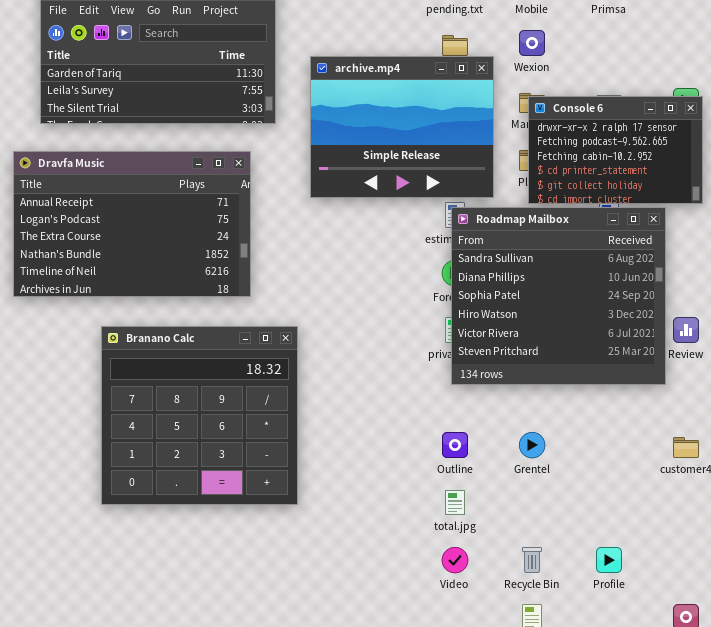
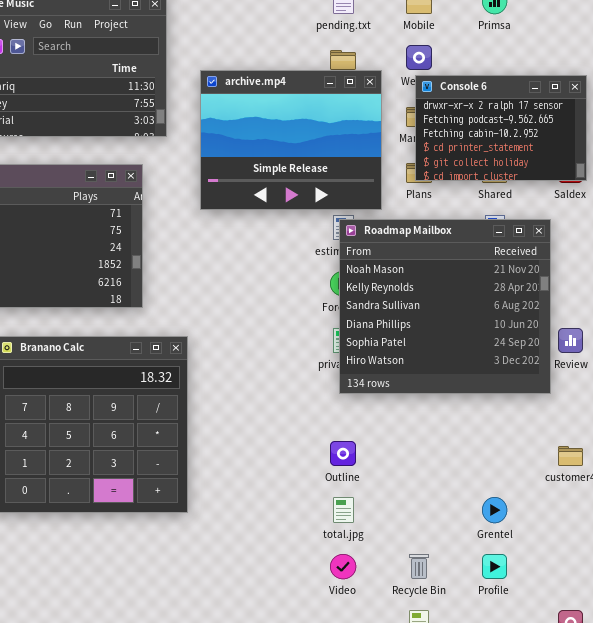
Console 6: [528,96,703,204] -> [415,75,587,181], moved
Roadmap Mailbox: [451,207,666,385] -> [339,219,551,394], scrolled up 2 rows
Grentel: [519,432,545,458] -> [482,497,507,523], moved

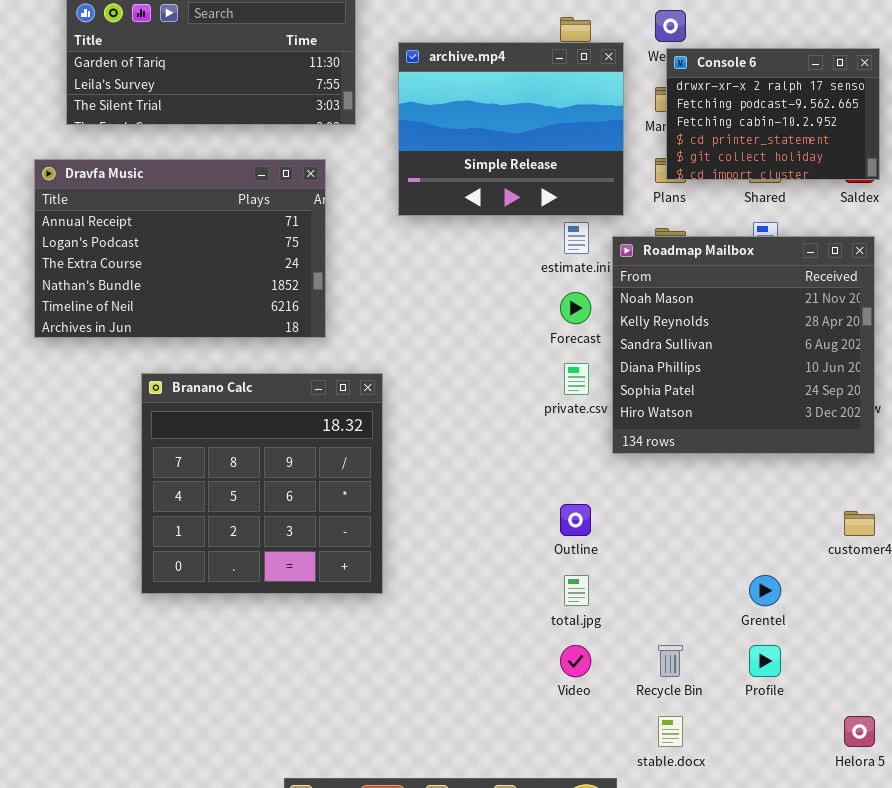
Roadmap Mailbox: [339,219,551,394] -> [612,236,875,454], moved

